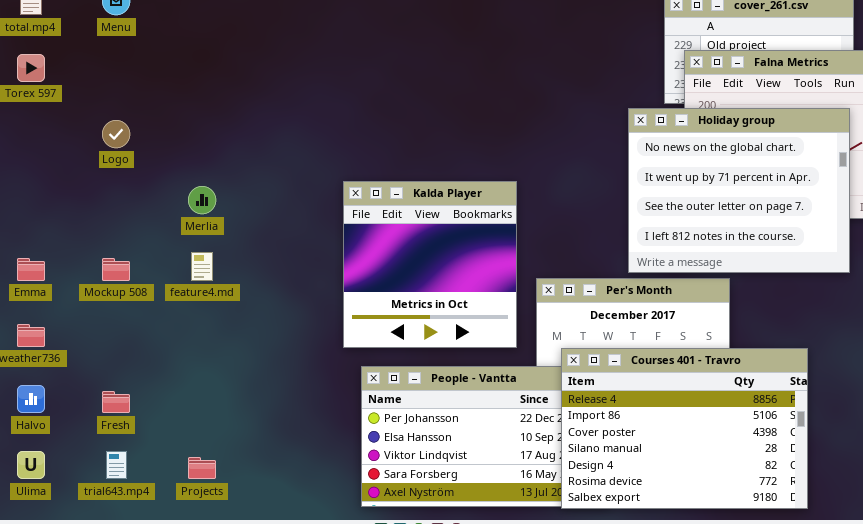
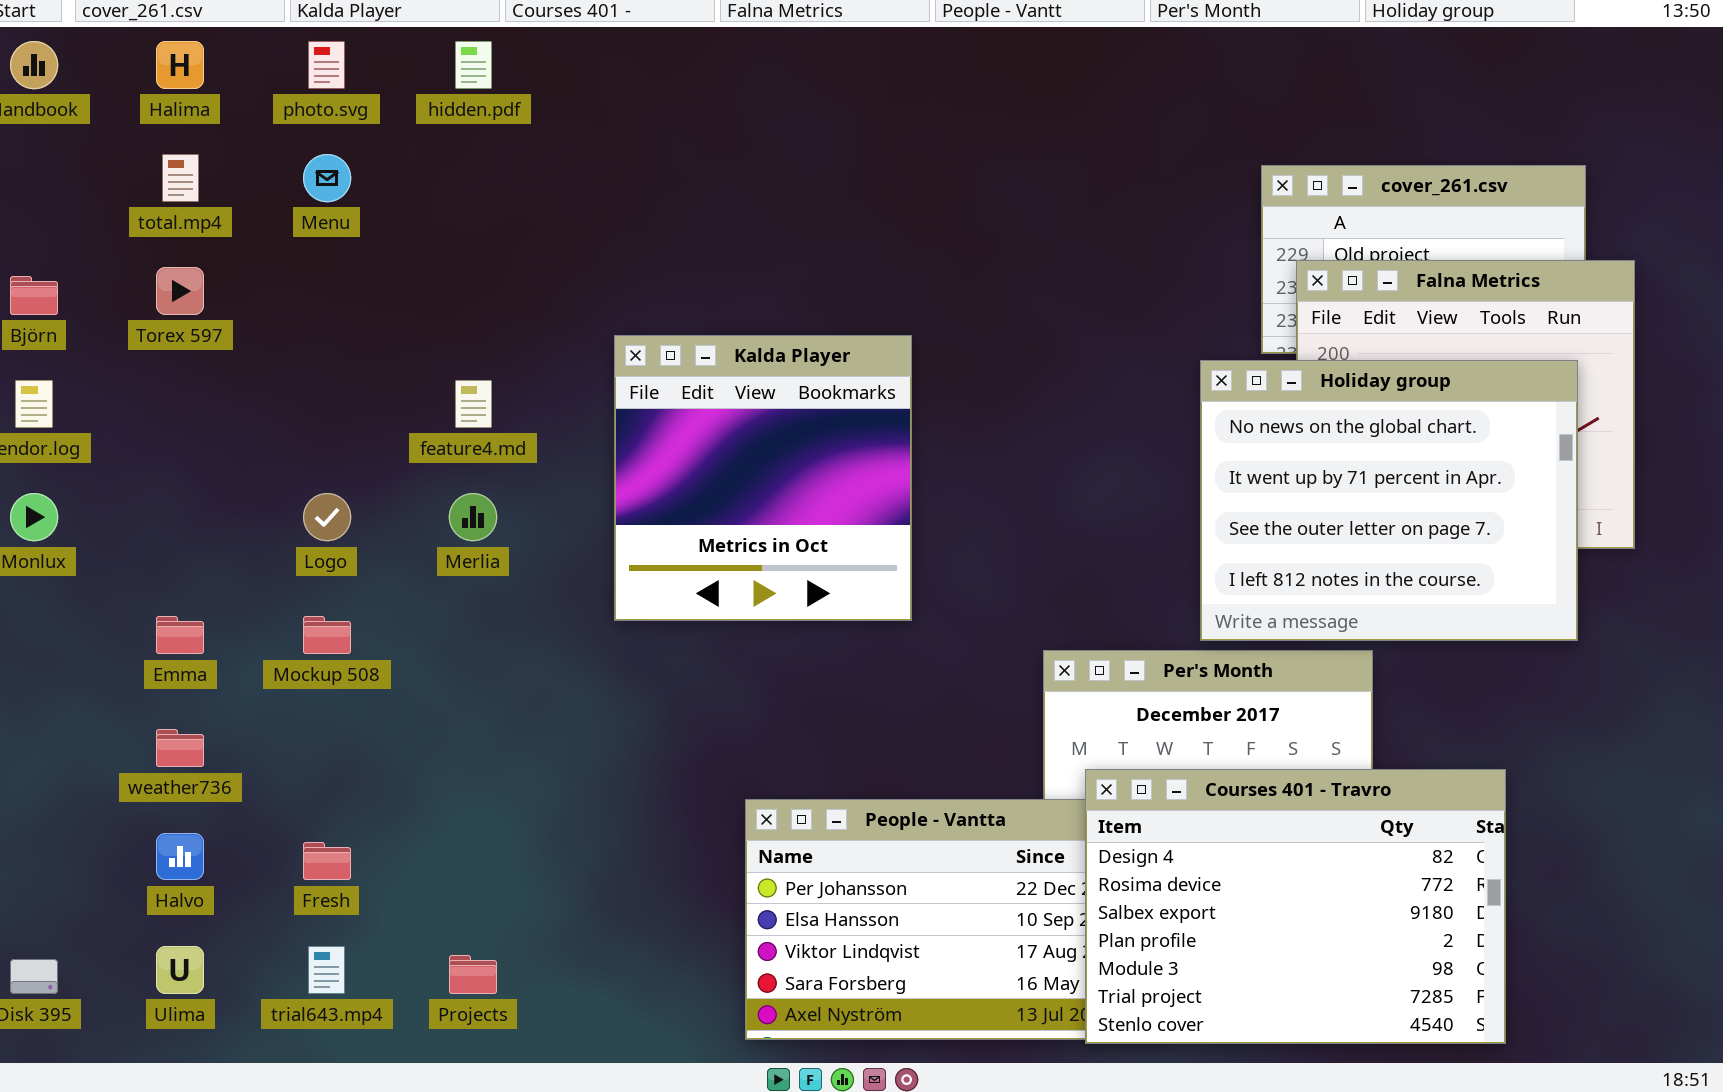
Logo: [102,120,130,148] -> [303,493,351,541], moved
Kalda Player: [343,181,517,348] -> [614,335,912,621], moved
feature4.md: [191,252,213,281] -> [455,380,492,428], moved
Courses 401 - Travro: [561,348,808,509] -> [1085,769,1506,1044], scrolled down 4 rows

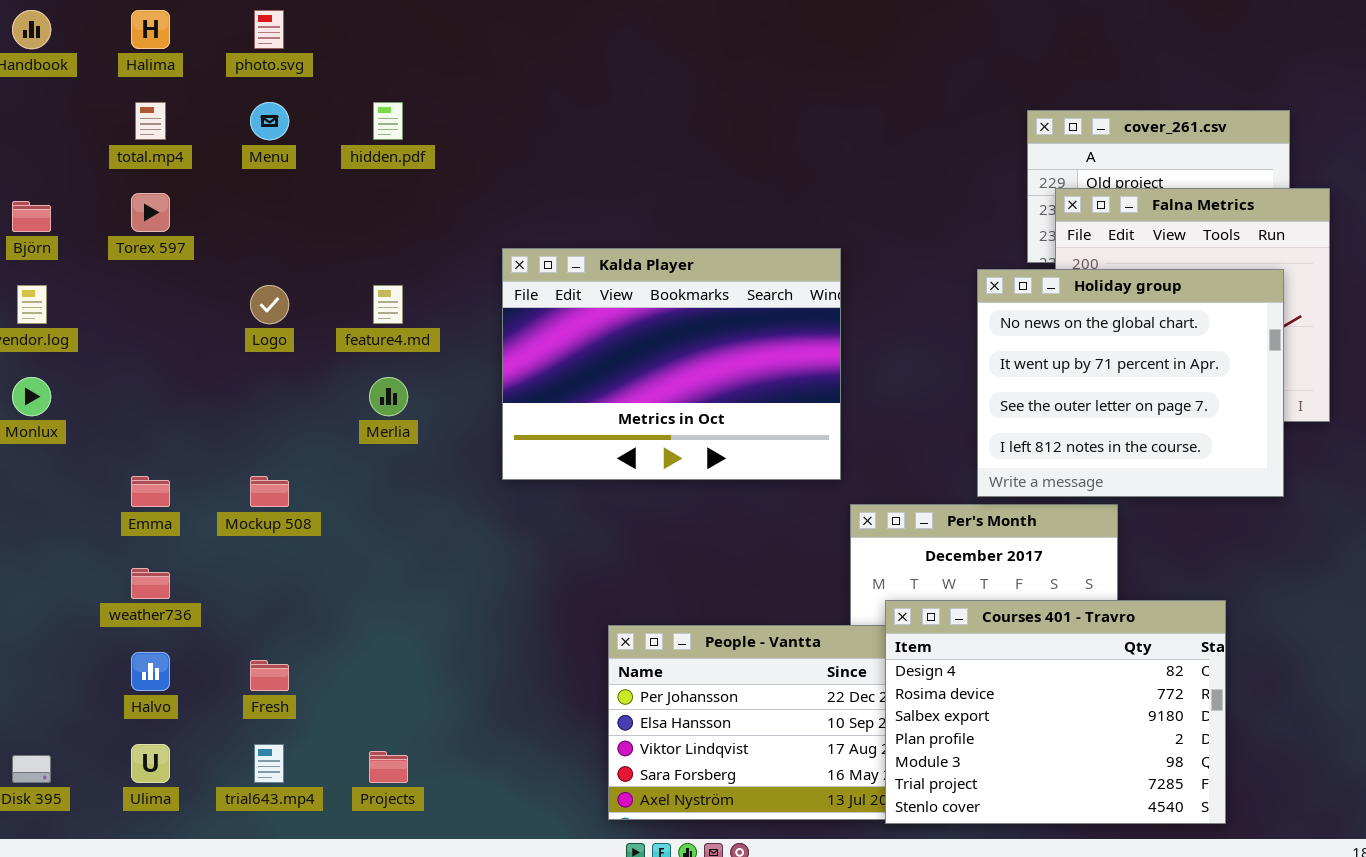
hidden.pdf: [455,41,492,89] -> [373,102,403,140], moved
Kalda Player: [614,335,912,621] -> [502,248,841,480], resized
Logo: [303,493,351,541] -> [250,285,289,324], moved

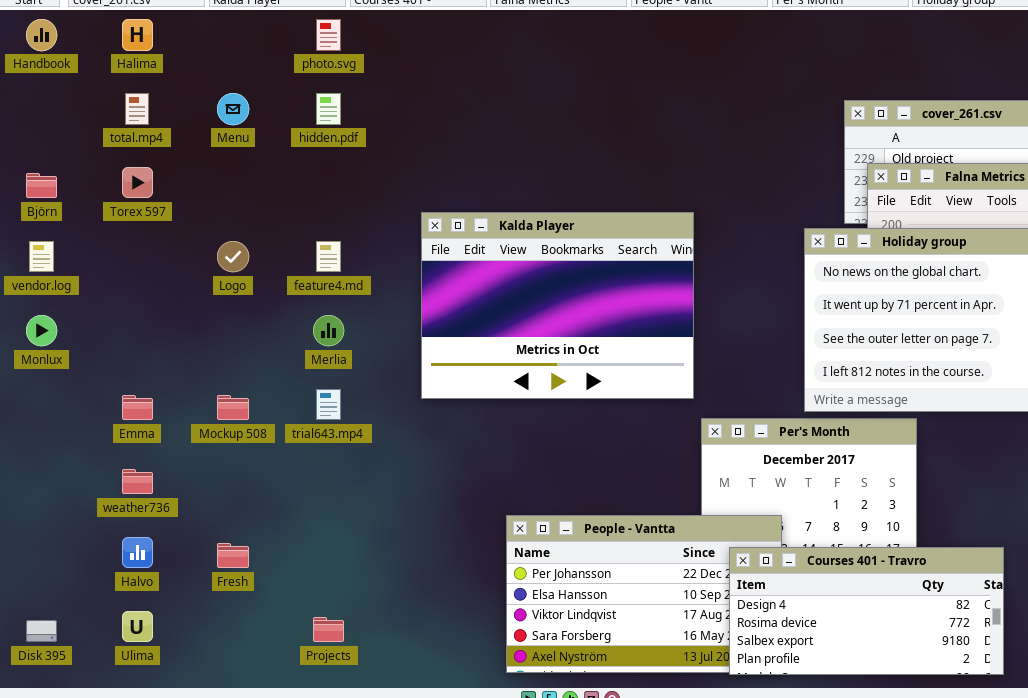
photo.svg: [254,10,284,49] -> [316,19,341,51], moved
Courses 401 - Travro: [885,600,1226,824] -> [729,547,1004,675], resized
trial643.mp4: [254,744,284,783] -> [316,389,341,420], moved

